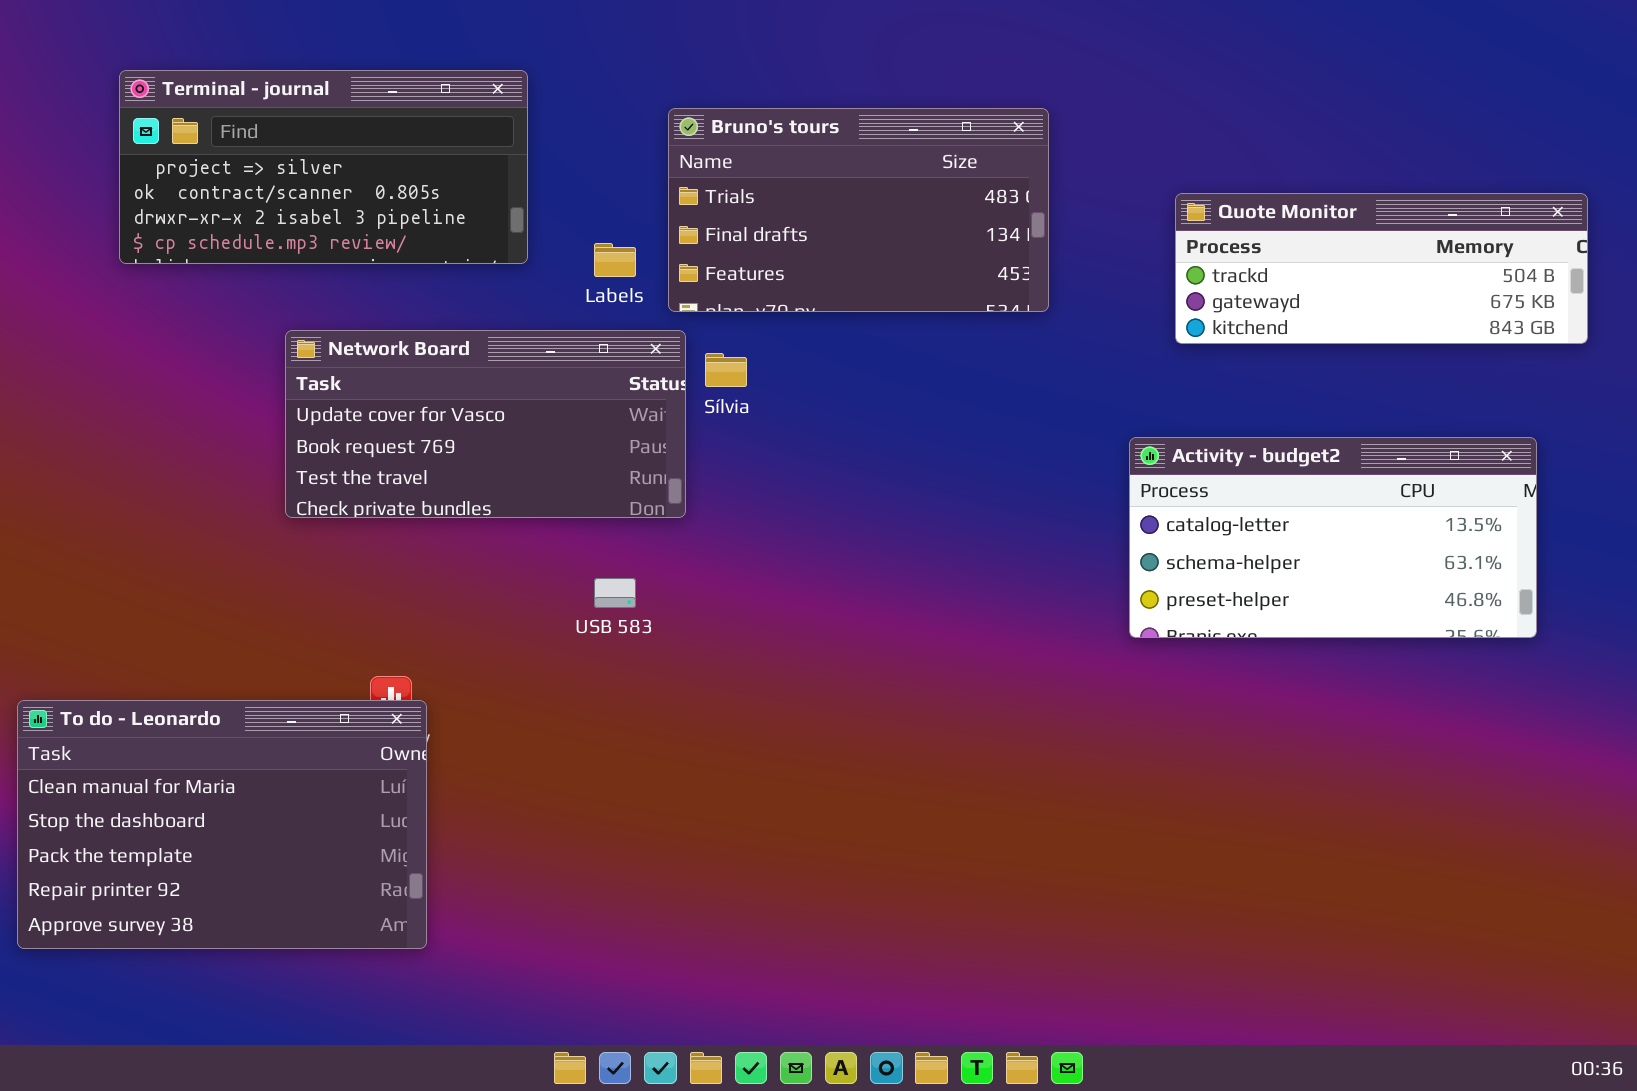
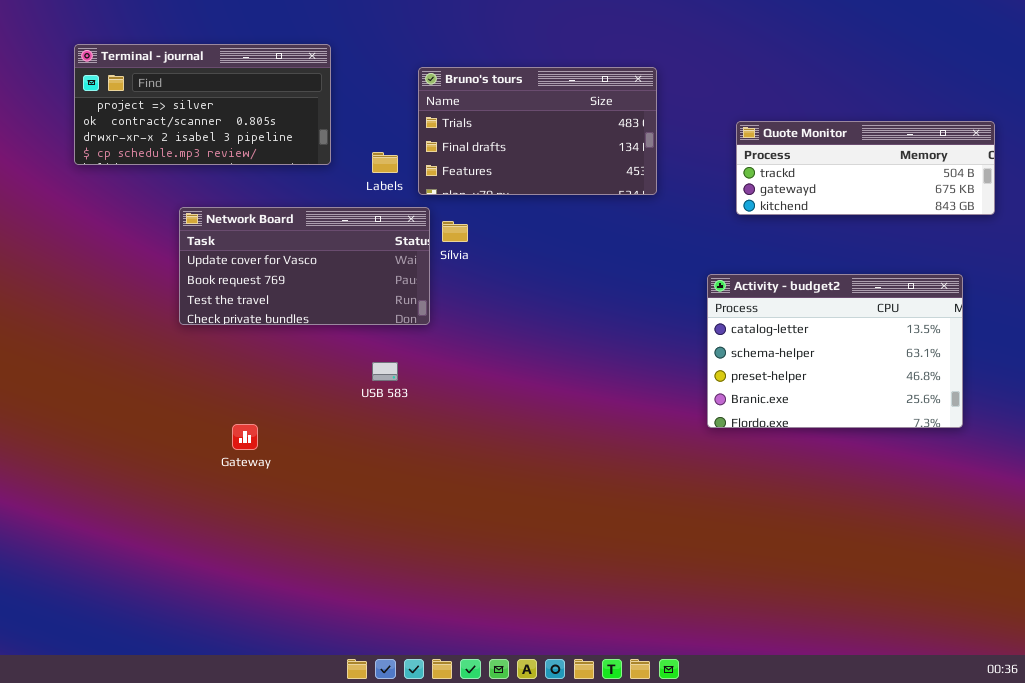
Activity - budget2: [1129,437,1537,638] -> [707,274,963,428], resized
To do - Leonardo: [17,700,427,949] -> none, closed

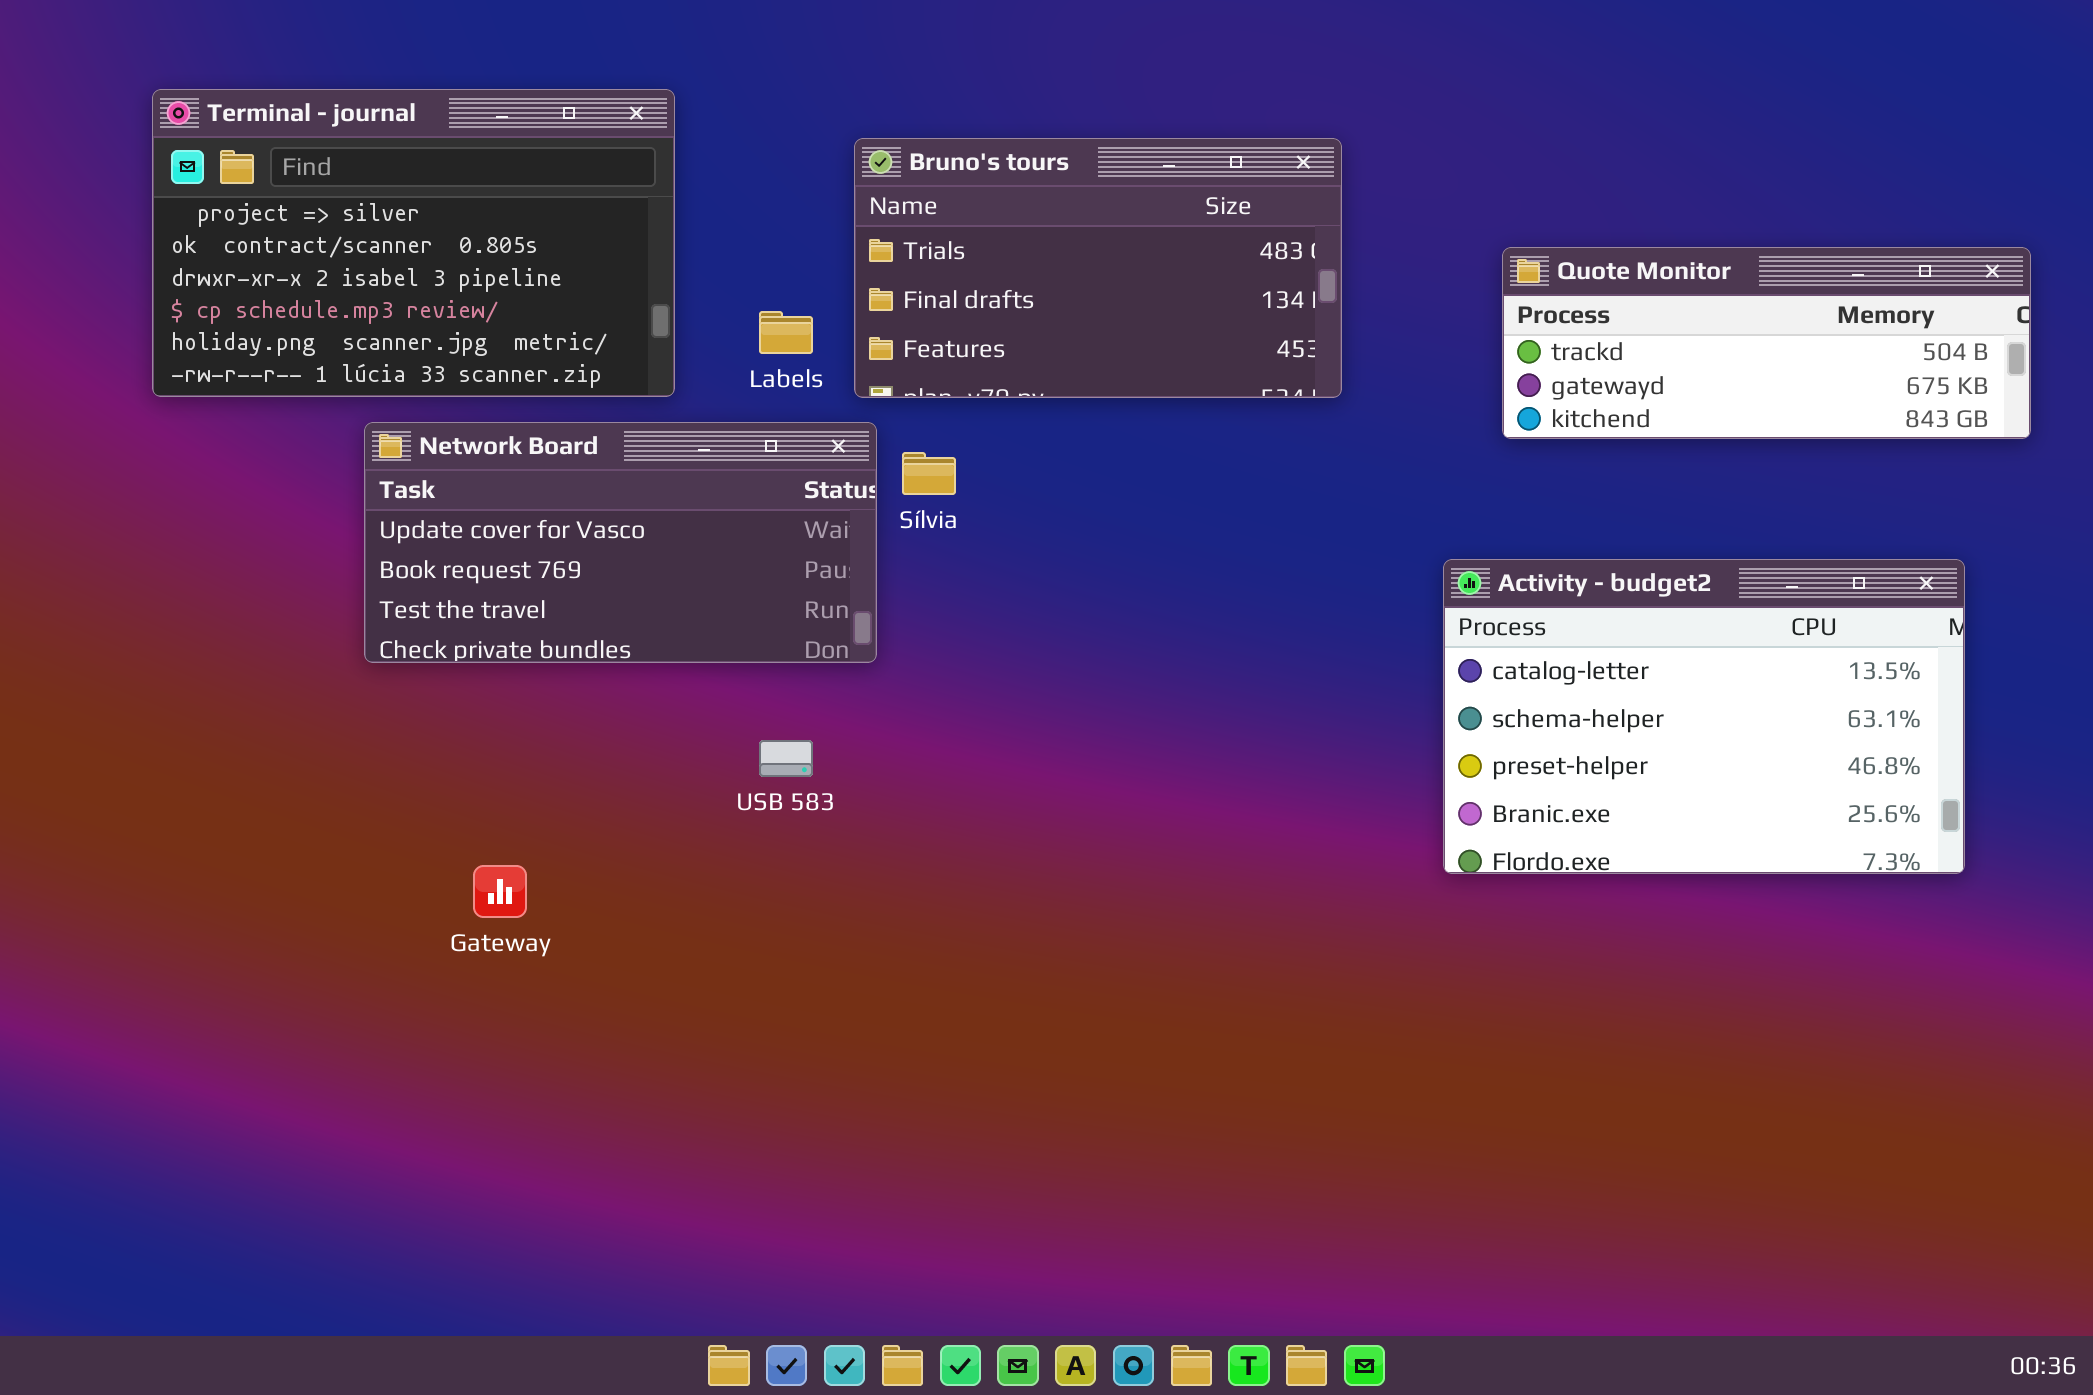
Terminal - journal: [74,44,331,165] -> [152,89,675,397], resized

